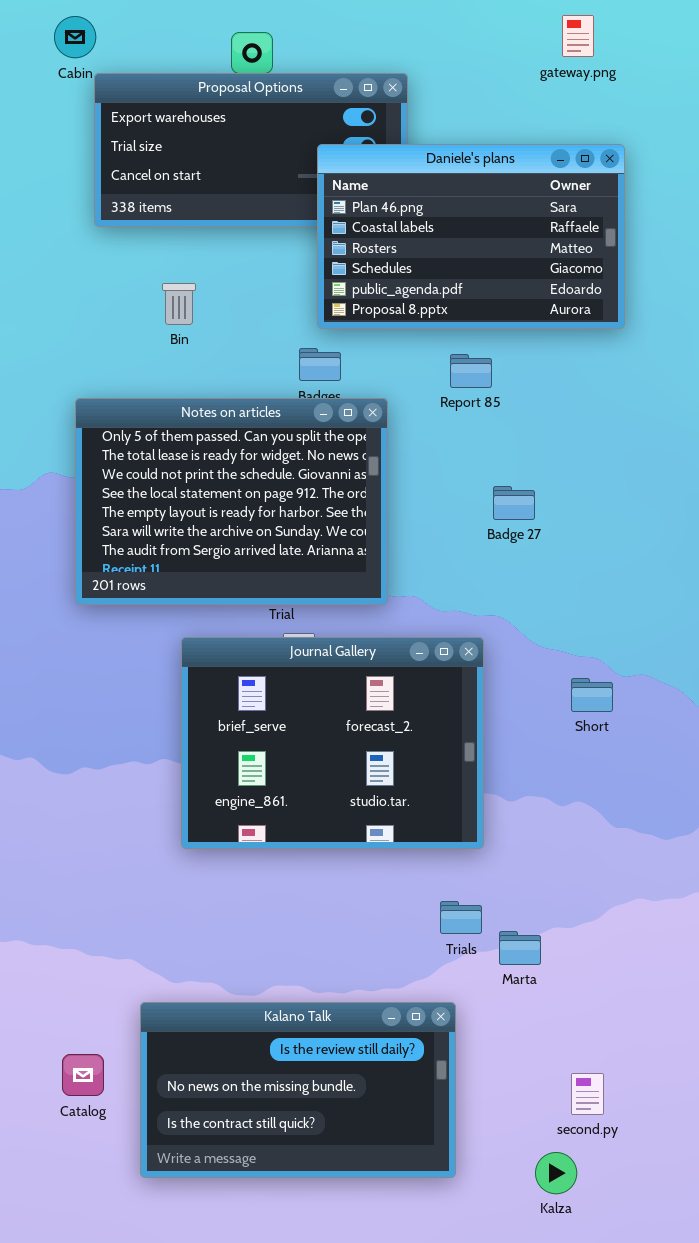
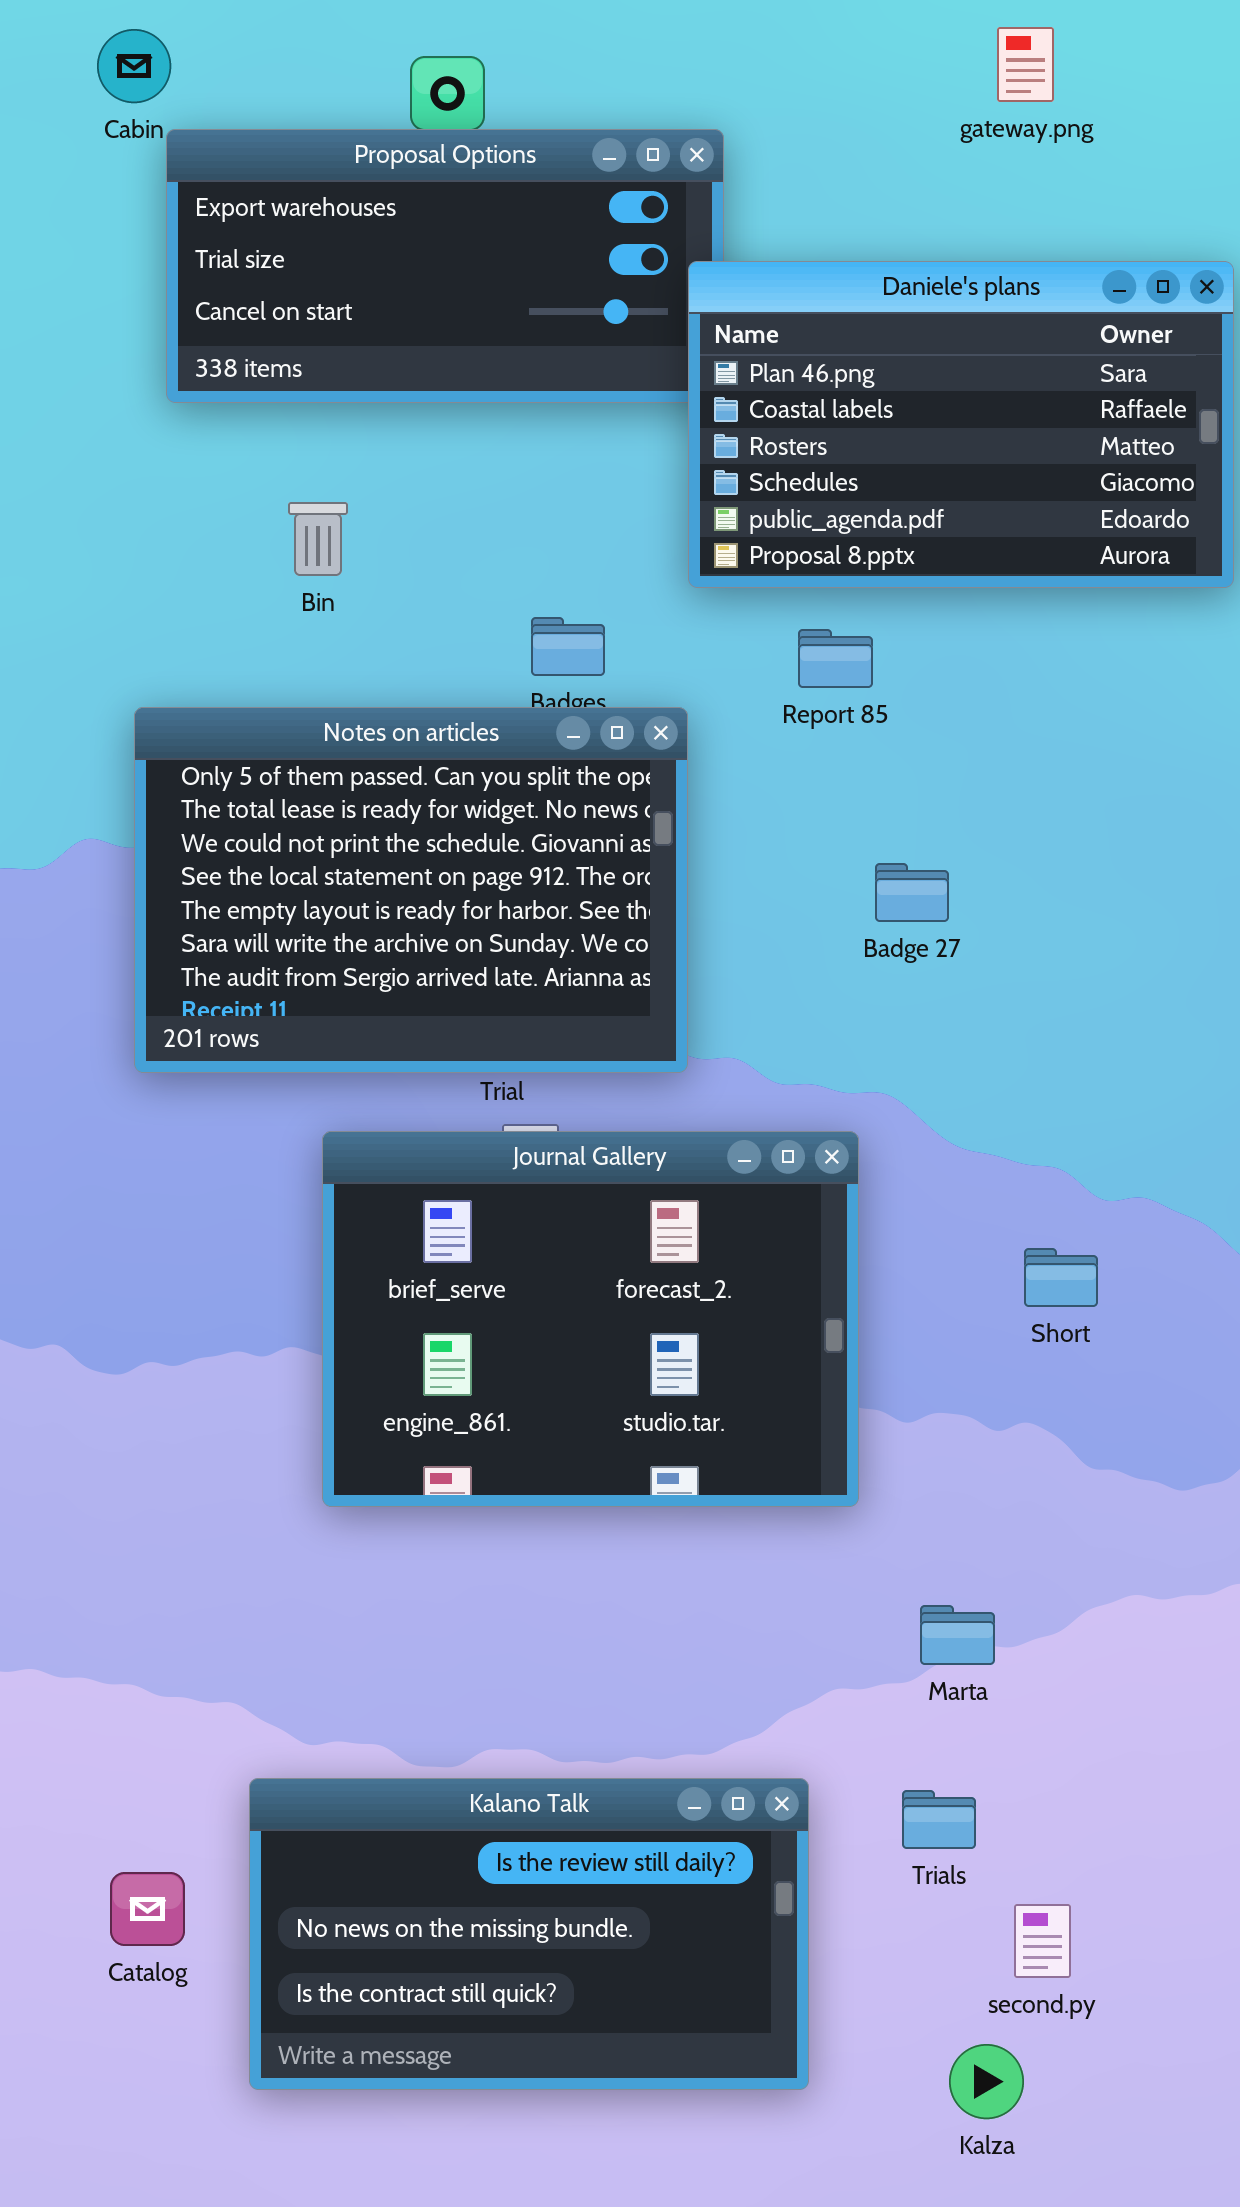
Daniele's plans: [317,144,625,329] -> [688,261,1234,588], moved
Short: [571,678,613,712] -> [1024,1248,1098,1307], moved
Trials: [440,901,482,934] -> [902,1790,976,1849], moved
Marta: [499,931,541,965] -> [920,1605,995,1665], moved

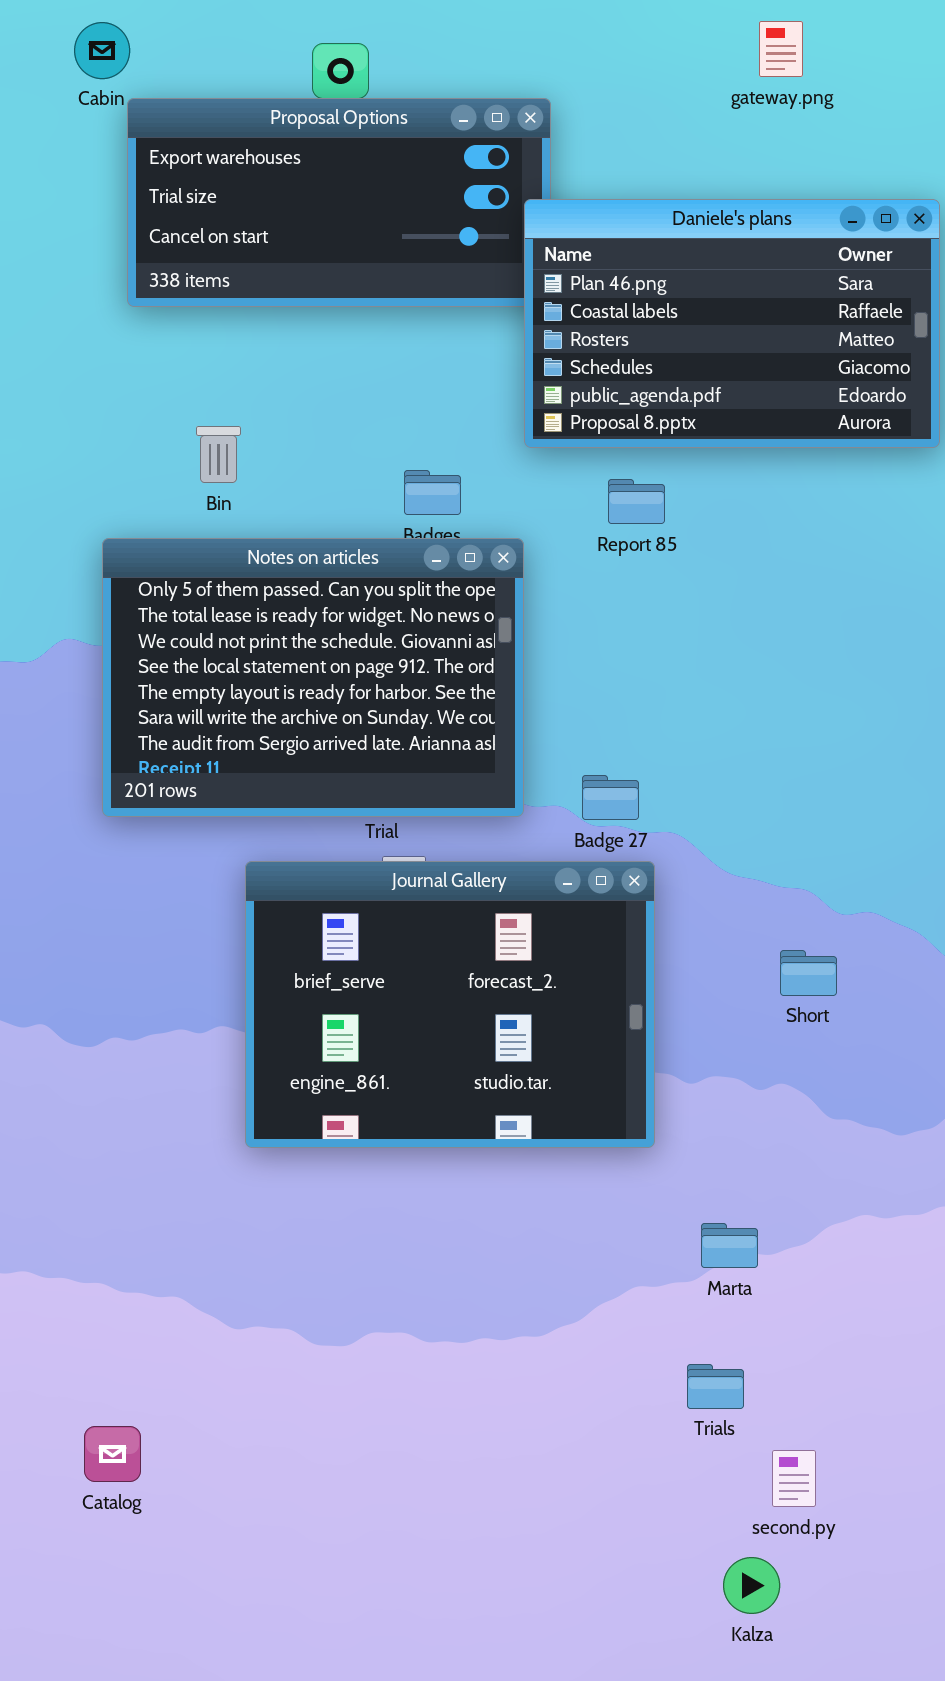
Bin: [288,502,348,576] -> [196,426,241,483], moved
Badge 27: [875,863,949,922] -> [582,775,639,820], moved
Kalano Talk: [249,1778,809,2090] -> none, closed

